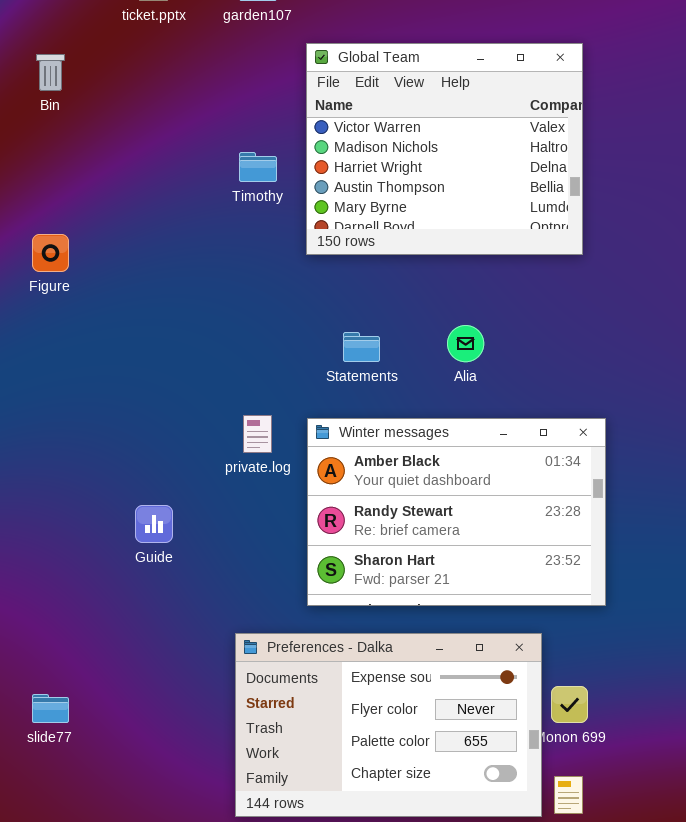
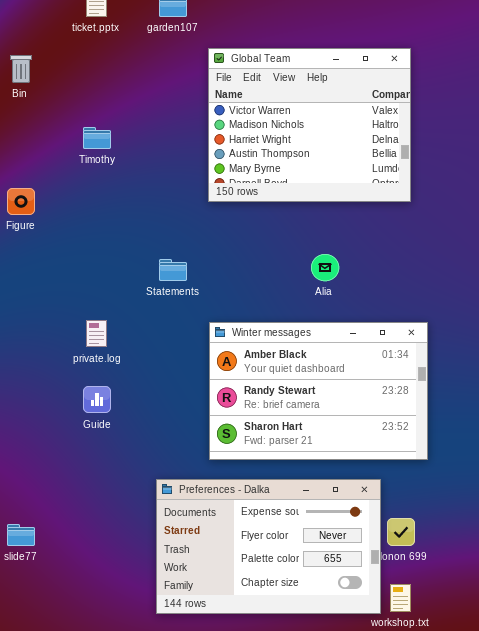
Timothy: [239,152,277,182] -> [83,127,111,149], moved
Statements: [343,332,380,362] -> [159,259,187,281], moved
private.log: [243,415,272,453] -> [86,320,107,347], moved

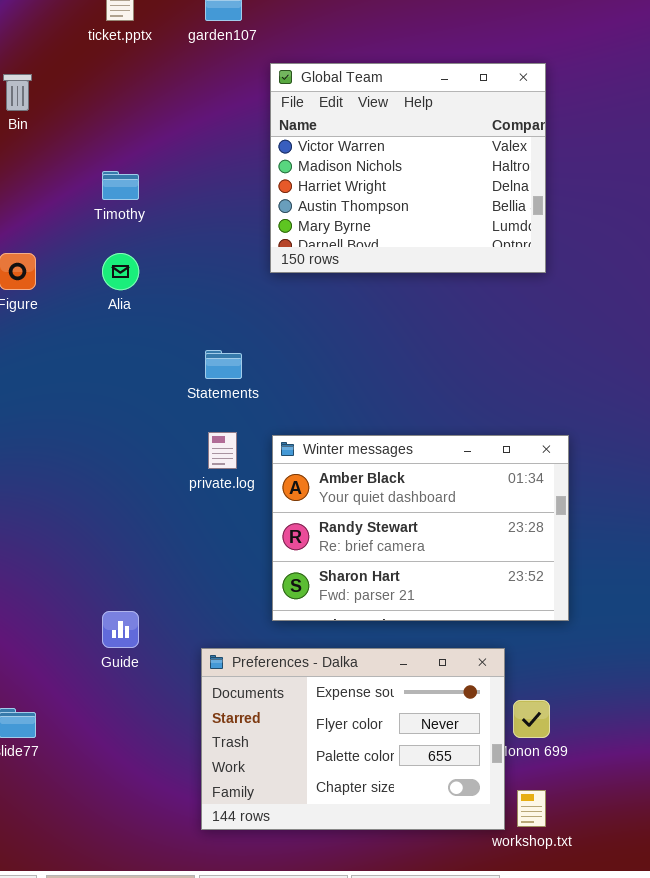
Alia: [311,254,339,281] -> [102,253,139,290], moved
private.log: [86,320,107,347] -> [208,432,237,469], moved
Guide: [83,386,111,413] -> [102,611,139,648], moved

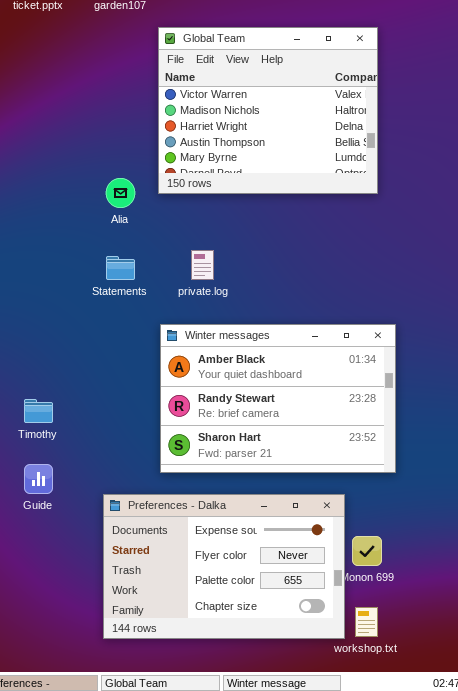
Timothy: [102,171,139,200] -> [24,399,53,423], moved
Alia: [102,253,139,290] -> [106,178,135,208], moved
private.log: [208,432,237,469] -> [191,250,214,280], moved

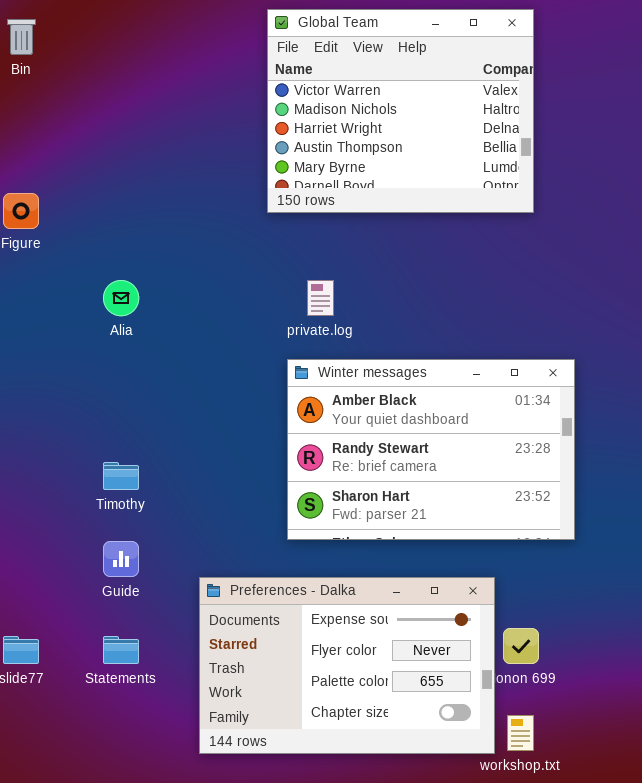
Alia: [106,178,135,208] -> [103,280,139,316], moved
Statements: [106,256,135,280] -> [103,636,139,664], moved
Winter messages: [160,324,396,473] -> [287,359,575,540], moved

